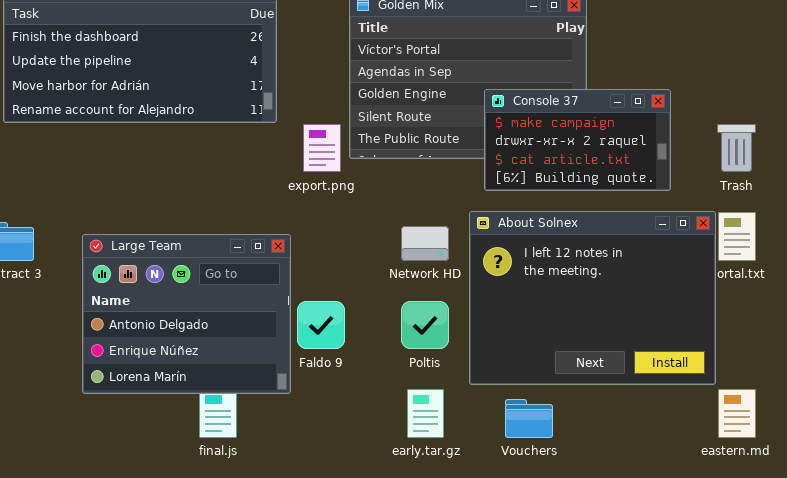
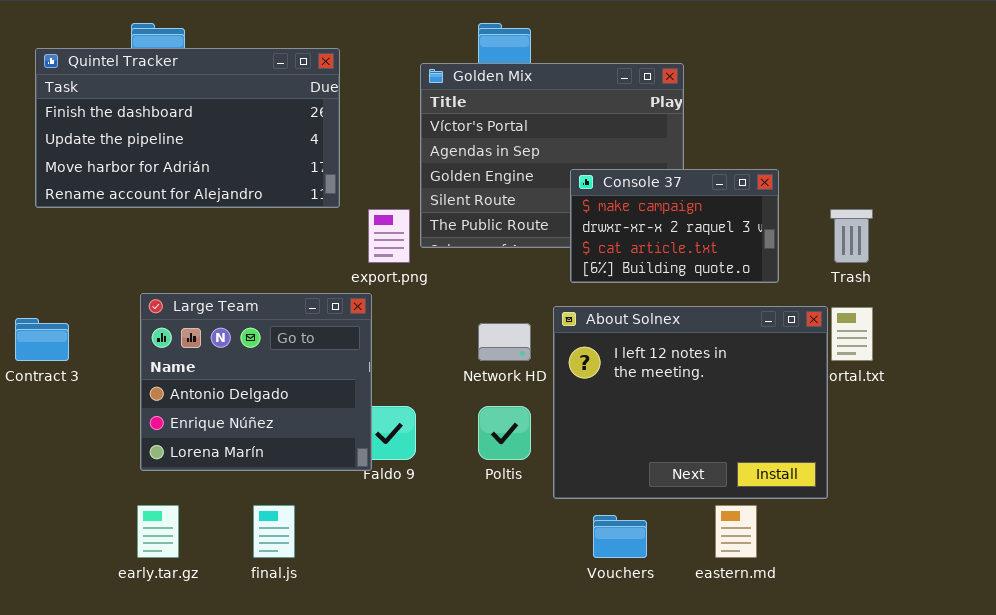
Large Team: [82,234,291,394] -> [140,293,372,471], moved
early.tar.gz: [407,389,444,438] -> [137,505,179,558], moved
eastern.md: [718,389,756,438] -> [715,505,757,558], moved

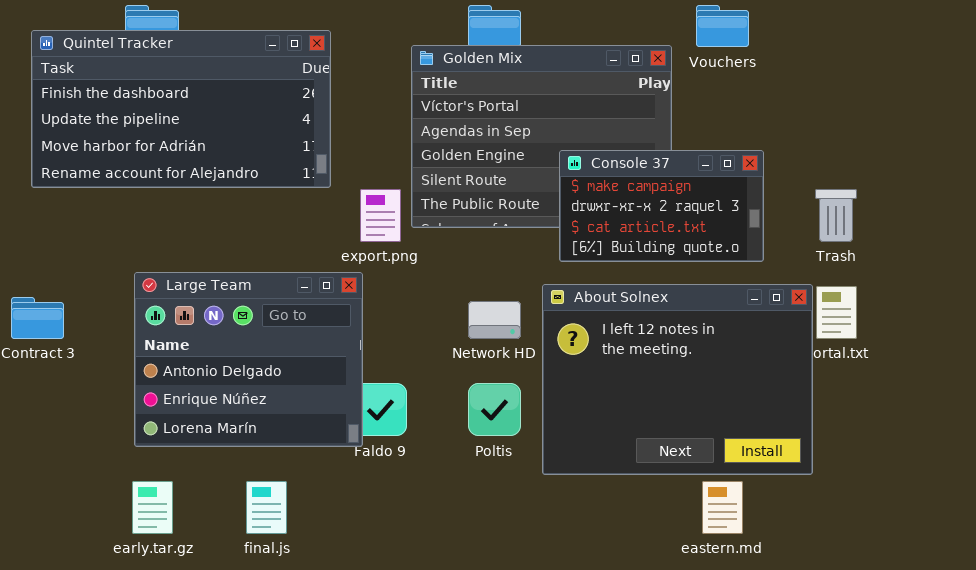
Vouchers: [593,515,647,558] -> [696,5,749,47], moved

